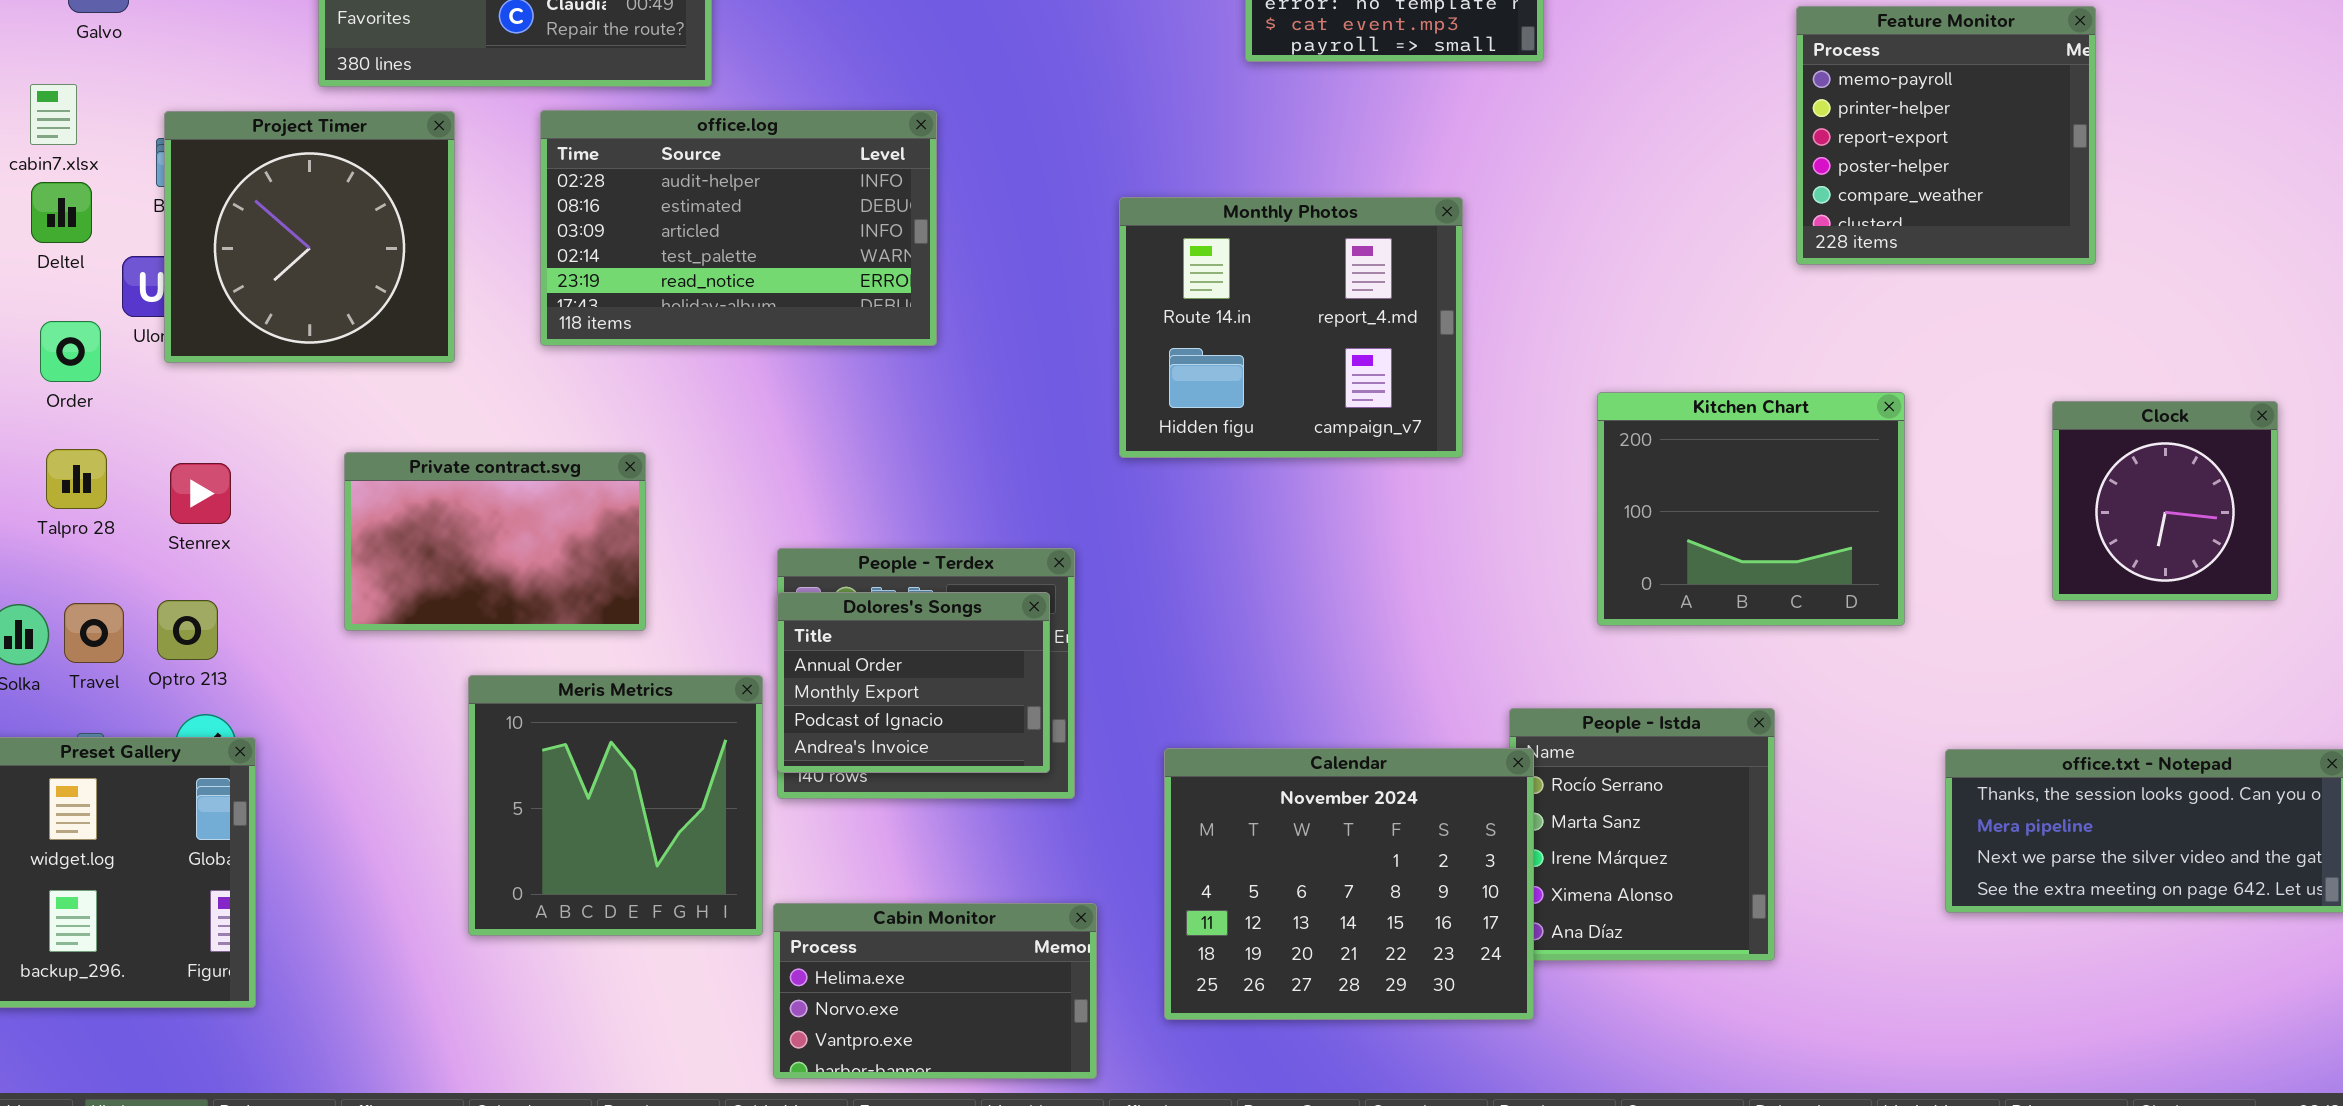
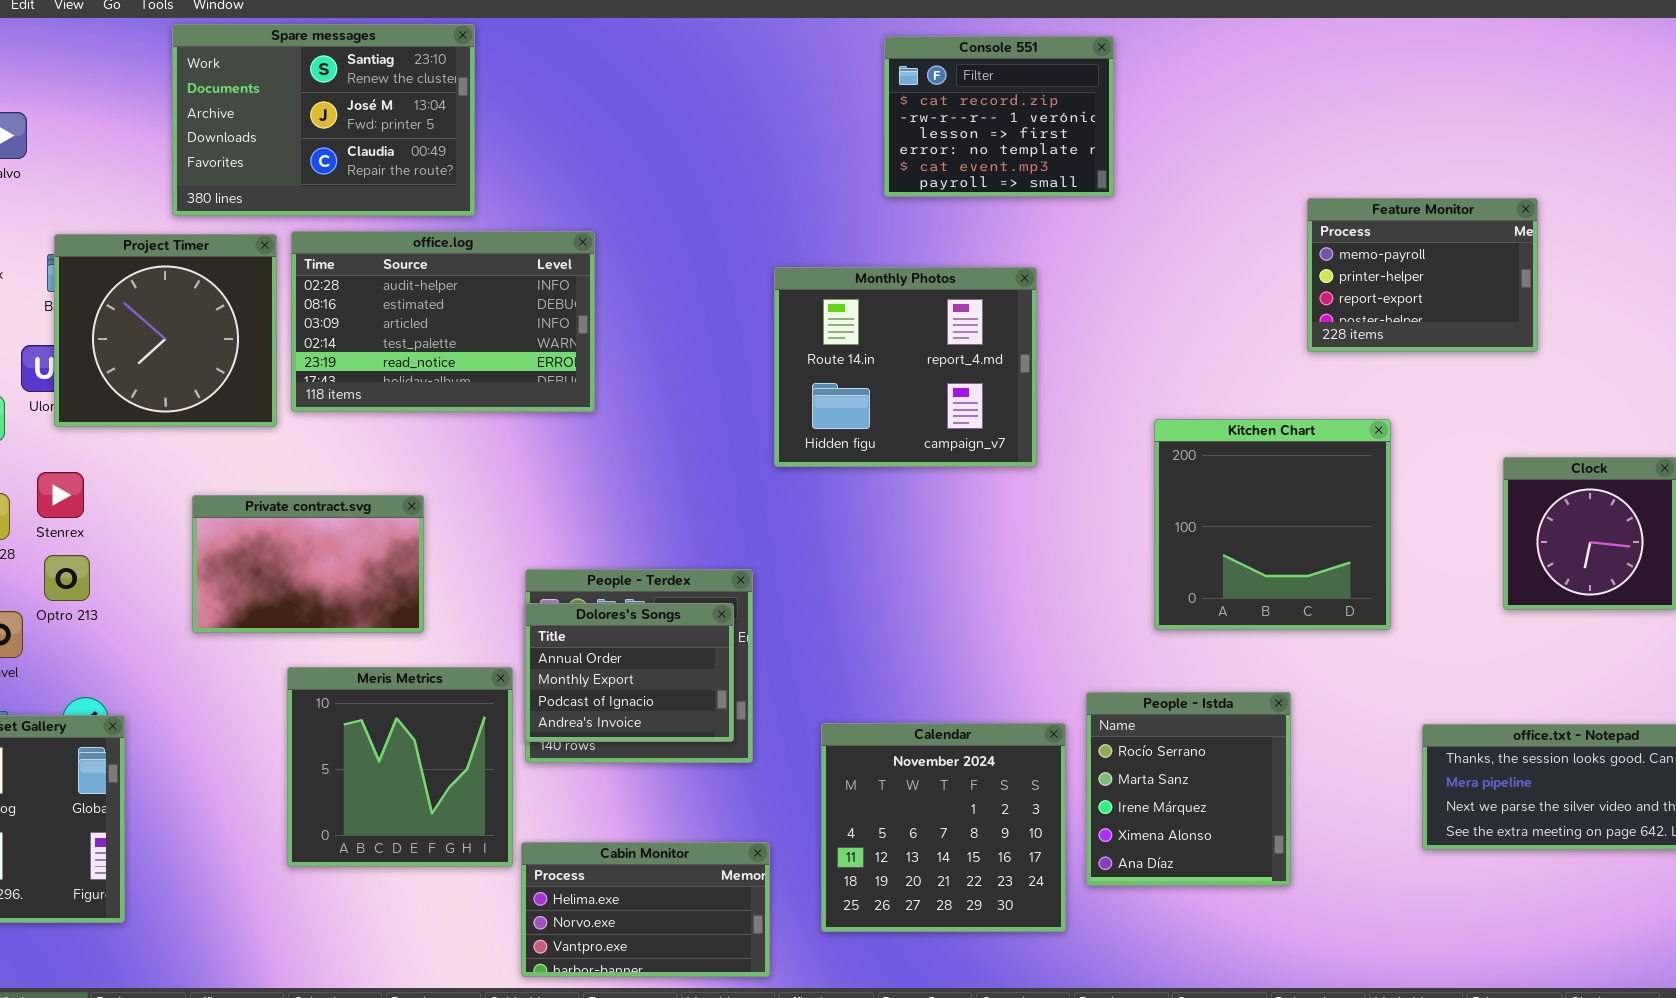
Feature Monitor: [1796,6,2096,265] -> [1307,198,1538,352], resized
office.log: [540,110,937,346] -> [291,231,595,412], moved
Monthly Photos: [1119,197,1463,458] -> [774,267,1037,467], moved
Kitchen Chart: [1597,392,1905,626] -> [1154,419,1391,630], resized
Stenrex: [170,463,231,524] -> [37,472,84,518], moved
Optro 213: [157,600,218,660] -> [44,555,90,601], moved
Calendar: [1164,748,1534,1020] -> [821,723,1066,932], resized

